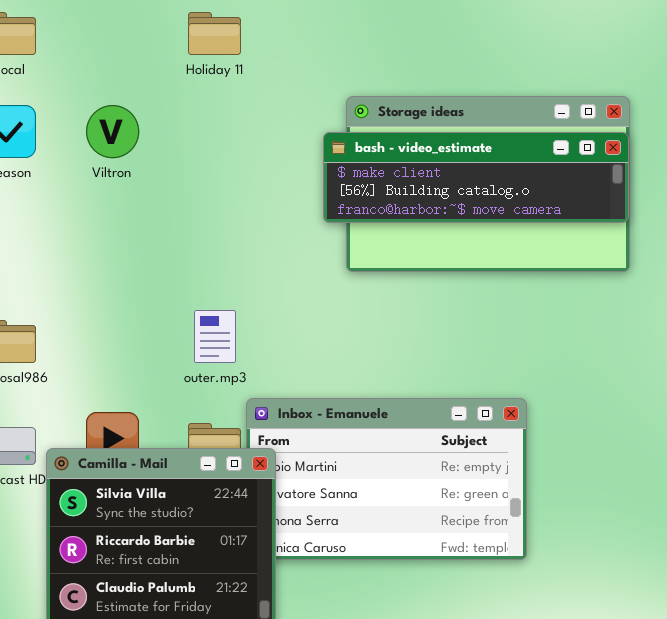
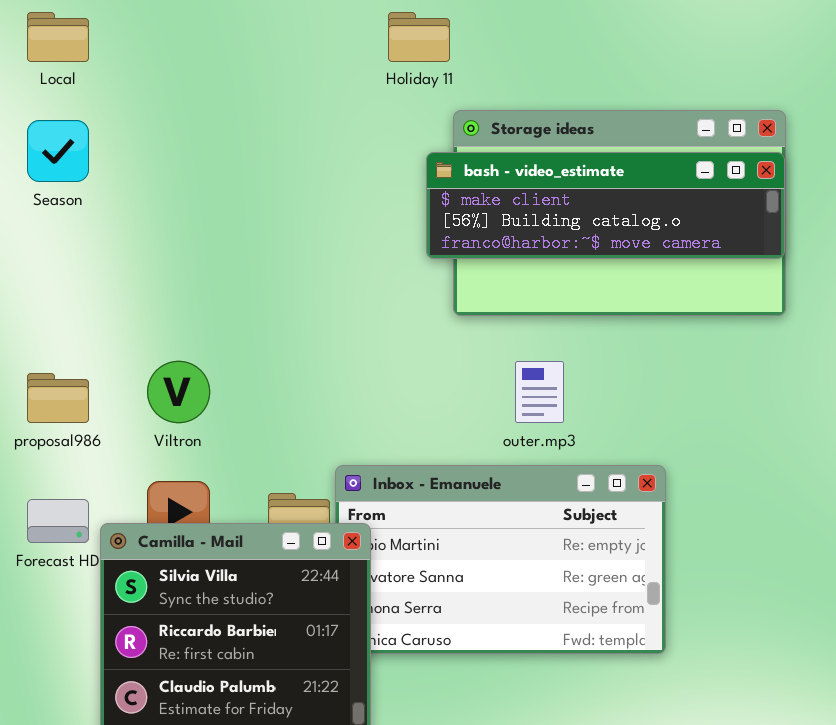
Holiday 11: [188,12,241,55] -> [388,12,450,62], moved
Viltron: [86,105,139,158] -> [147,361,210,423], moved
outer.mp3: [194,310,236,363] -> [515,361,564,423], moved

